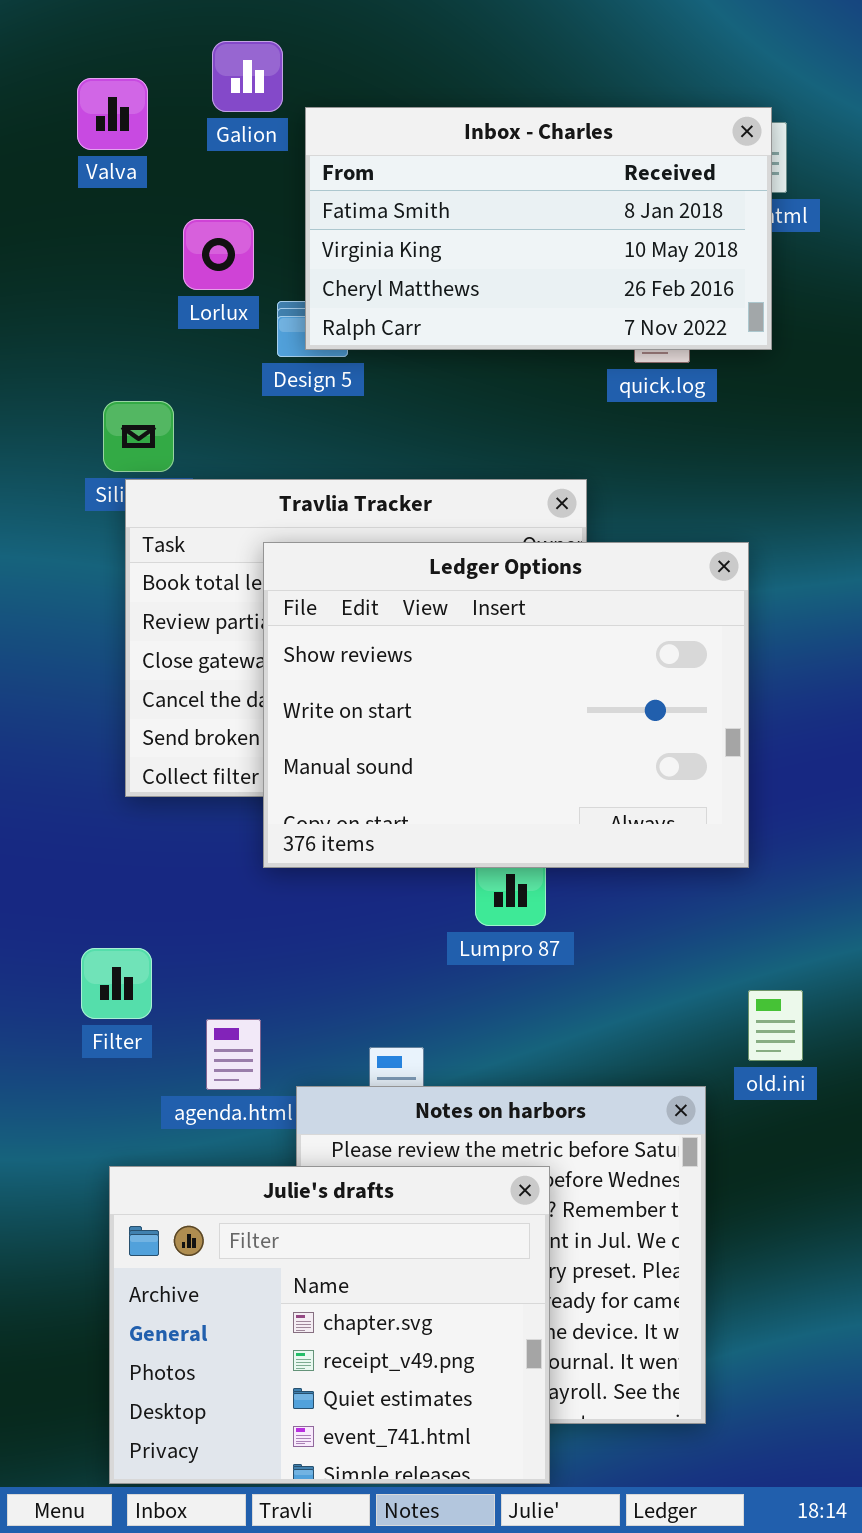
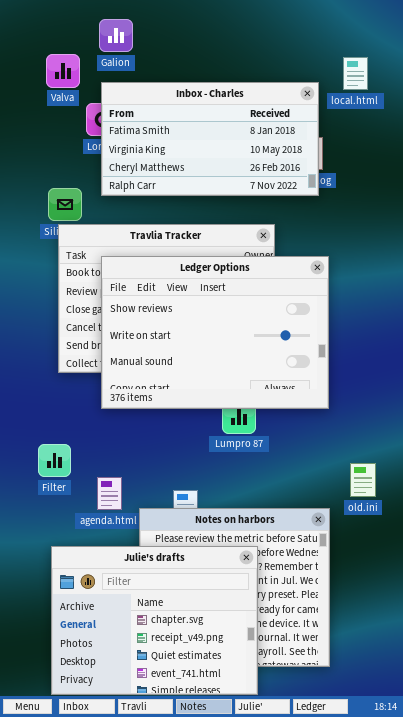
Valva: [77,78,148,150] -> [46,54,80,88], moved
Inbox - Charles: [305,107,772,350] -> [101,82,319,196], moved
Ledger Options: [263,542,749,868] -> [101,256,329,409], moved

